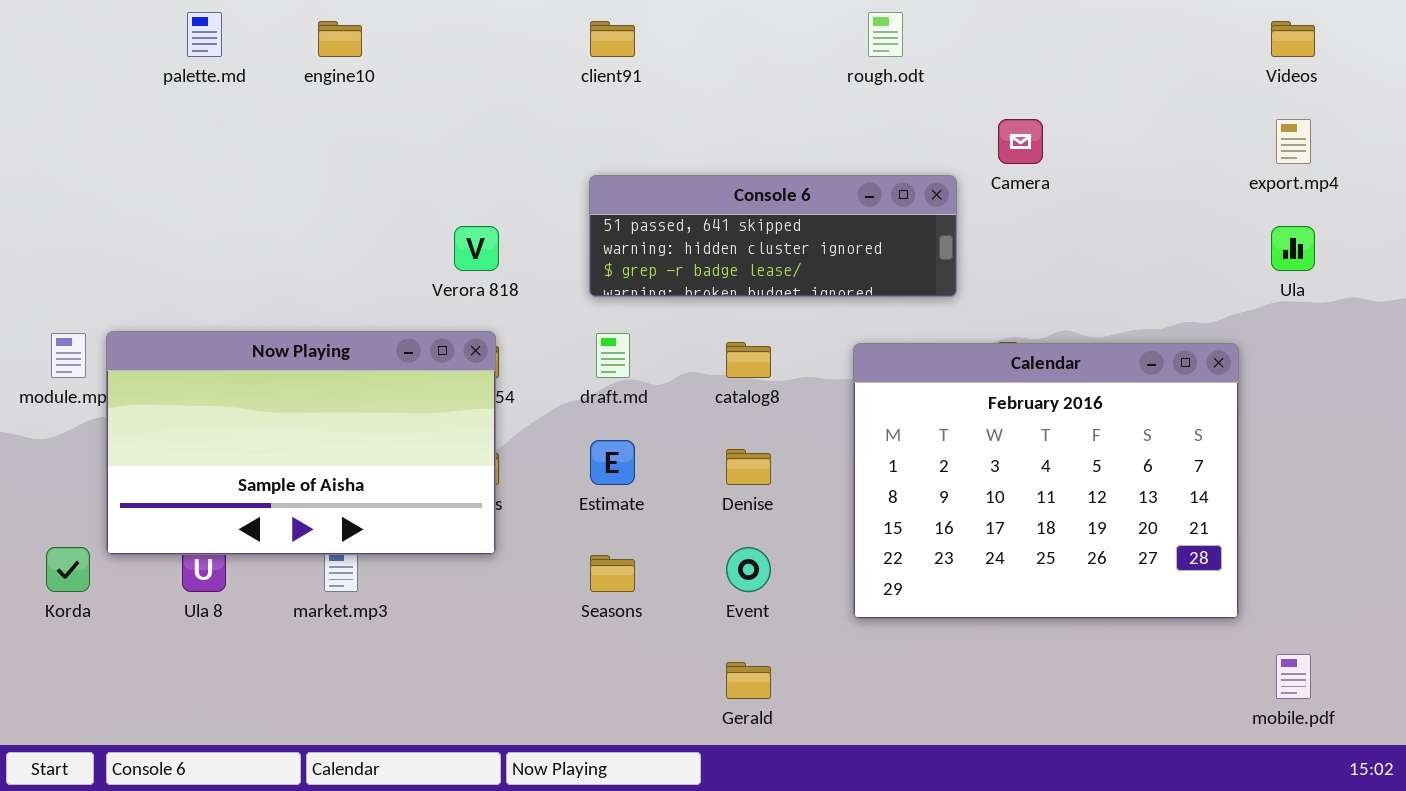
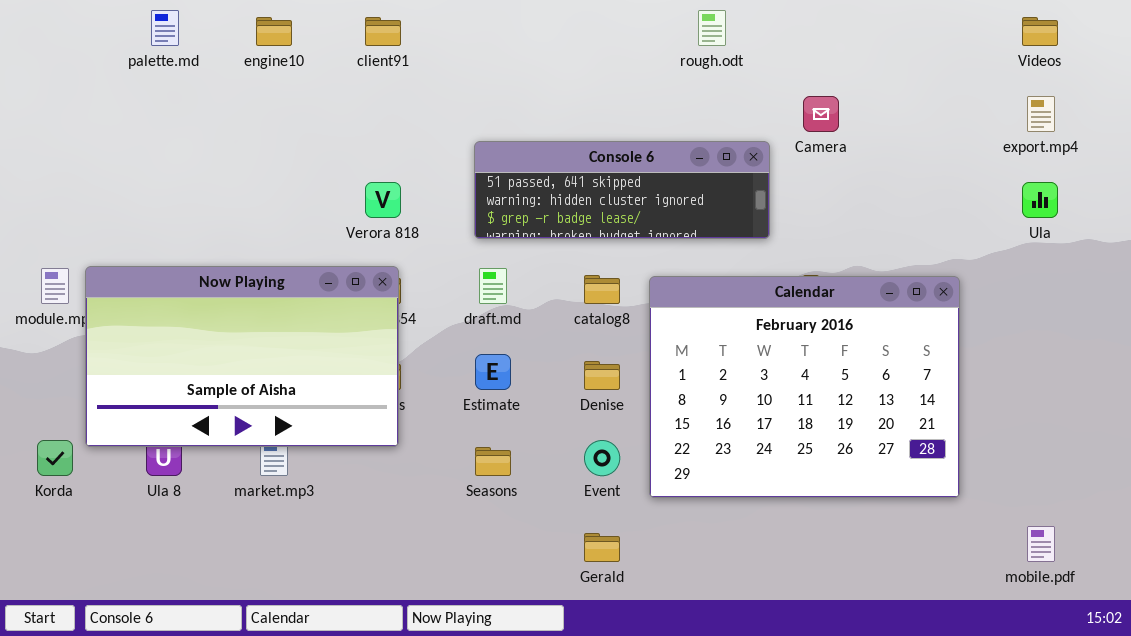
client91: [590,21,635,57] -> [365,17,401,46], moved
Calendar: [853,343,1239,619] -> [649,276,960,498], moved

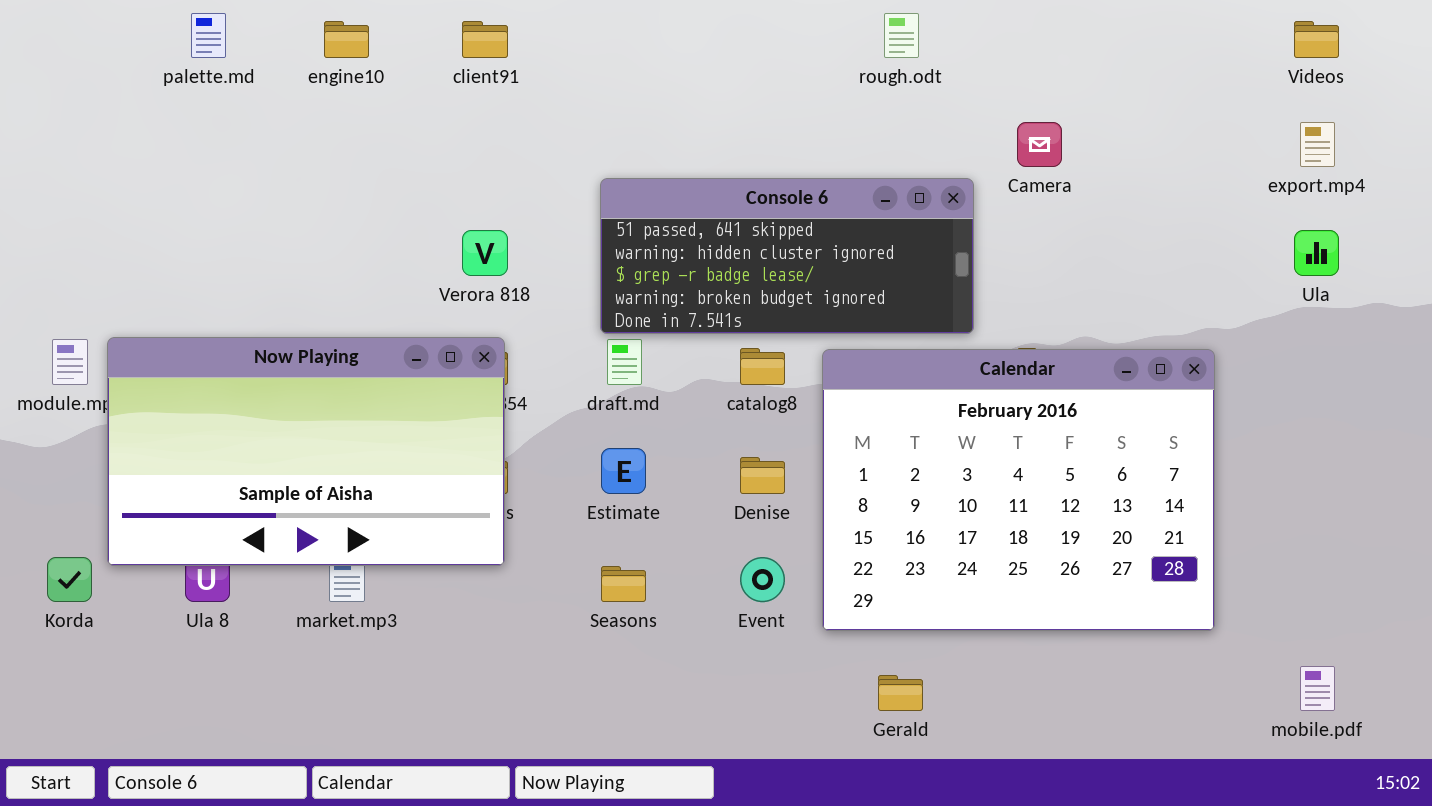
Console 6: [474,141,770,239] -> [600,178,974,334], resized
Gerald: [584,533,620,562] -> [878,675,923,711], moved

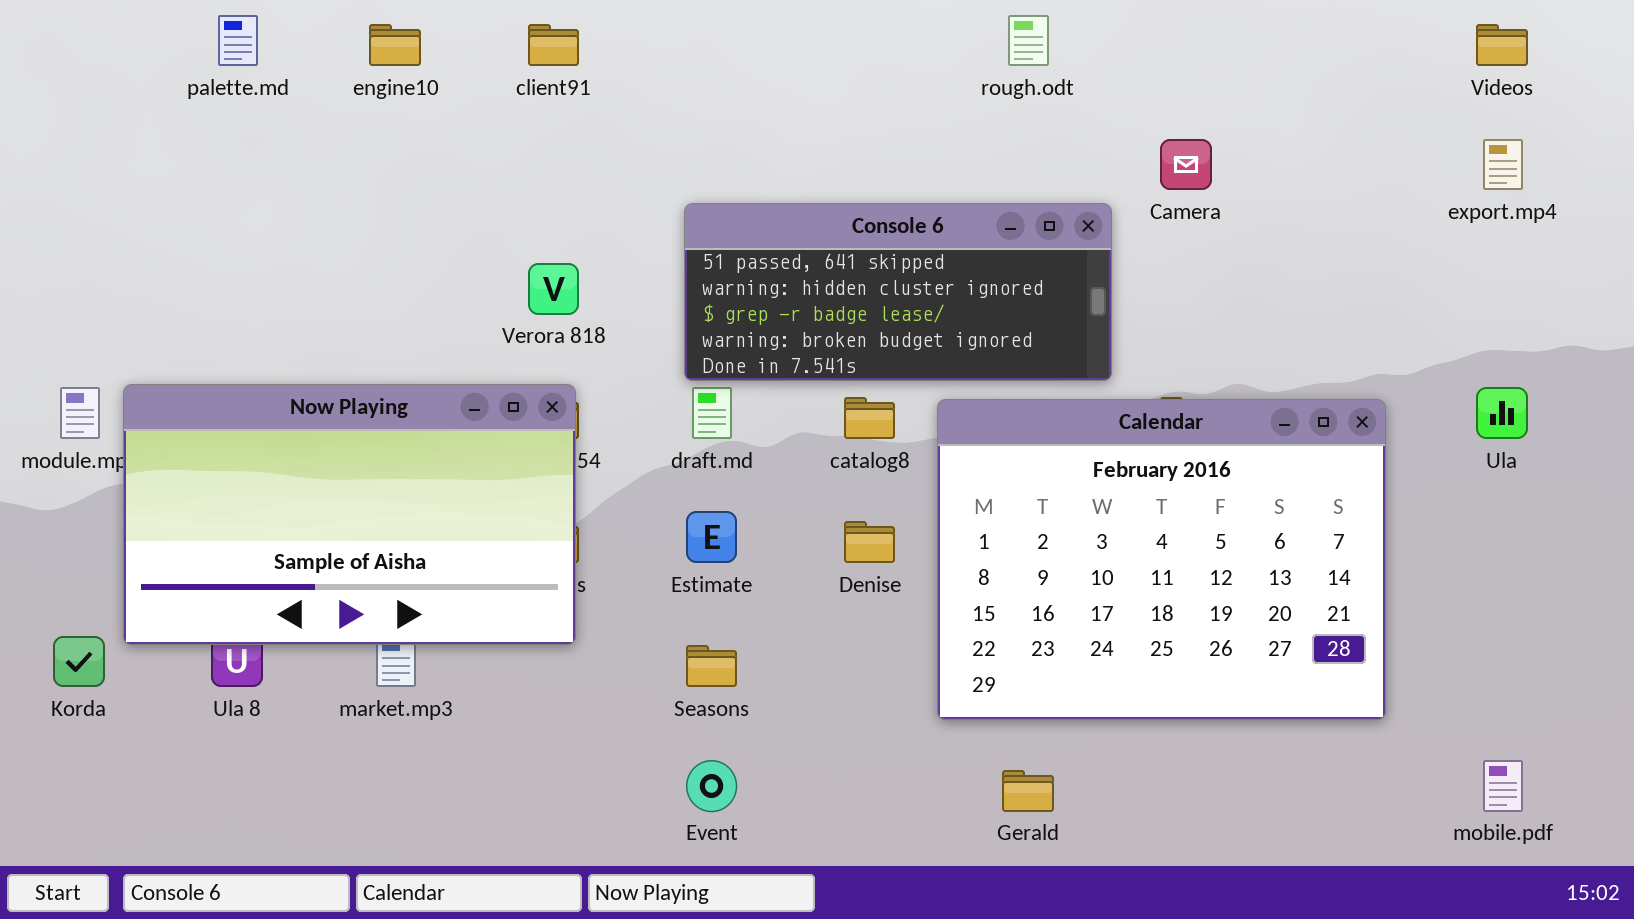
Ula: [1294,230,1339,276] -> [1476,387,1528,439], moved
Event: [740,557,785,602] -> [686,760,737,812], moved

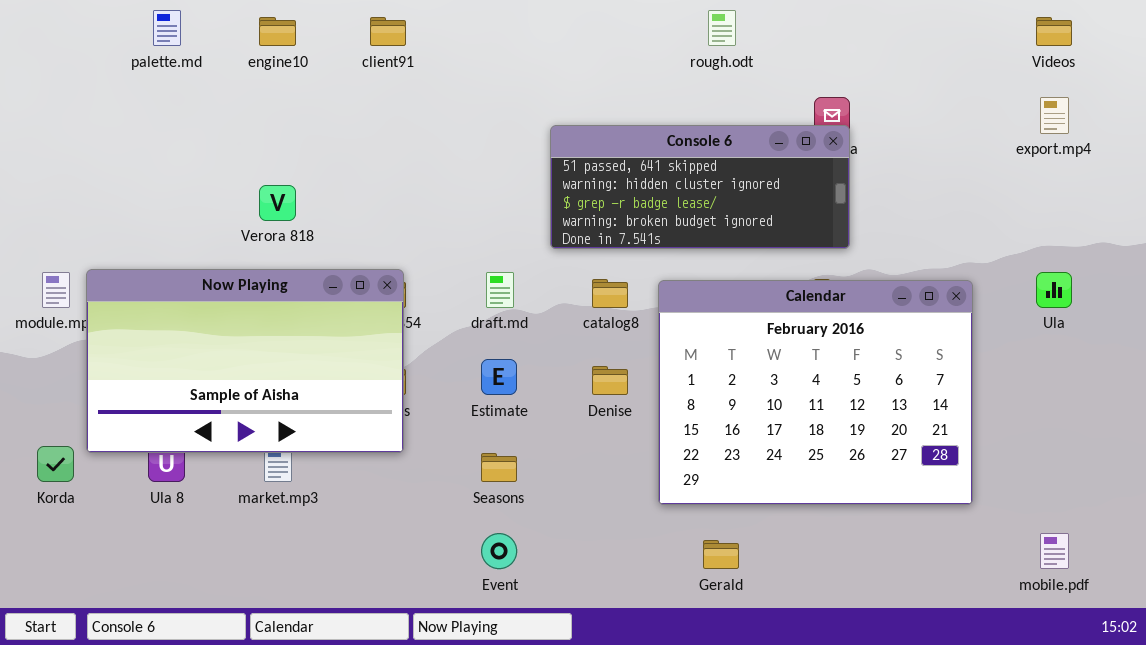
Console 6: [684,203,1112,381] -> [550,125,850,249], moved
Verora 818: [528,263,579,315] -> [259,185,296,221], moved

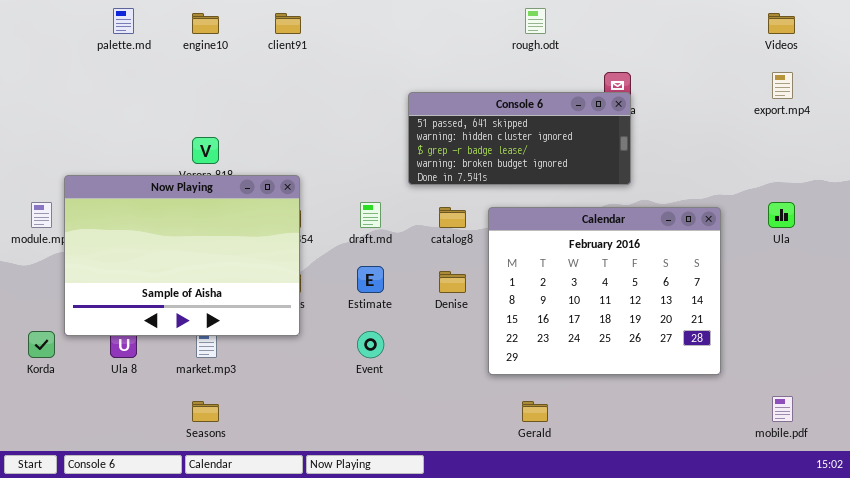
Now Playing: [86,269,404,453] -> [64,175,300,336], resized
Seasons: [481,453,517,482] -> [192,401,219,422], moved
Event: [481,533,517,569] -> [357,331,384,358], moved

